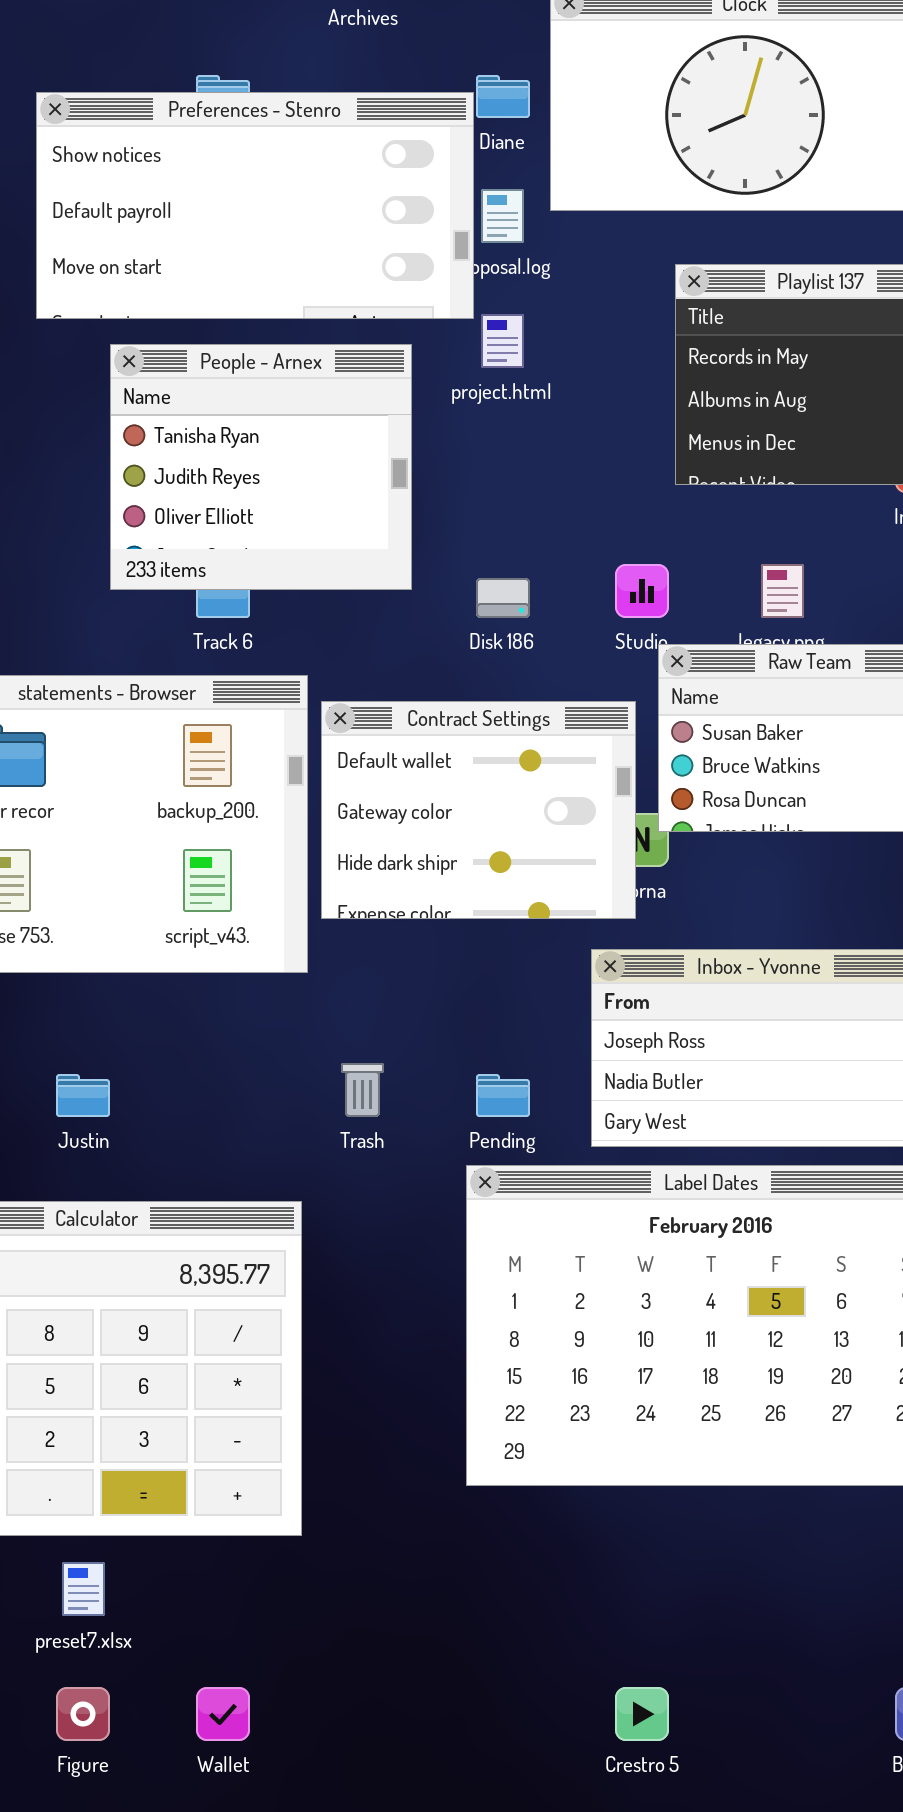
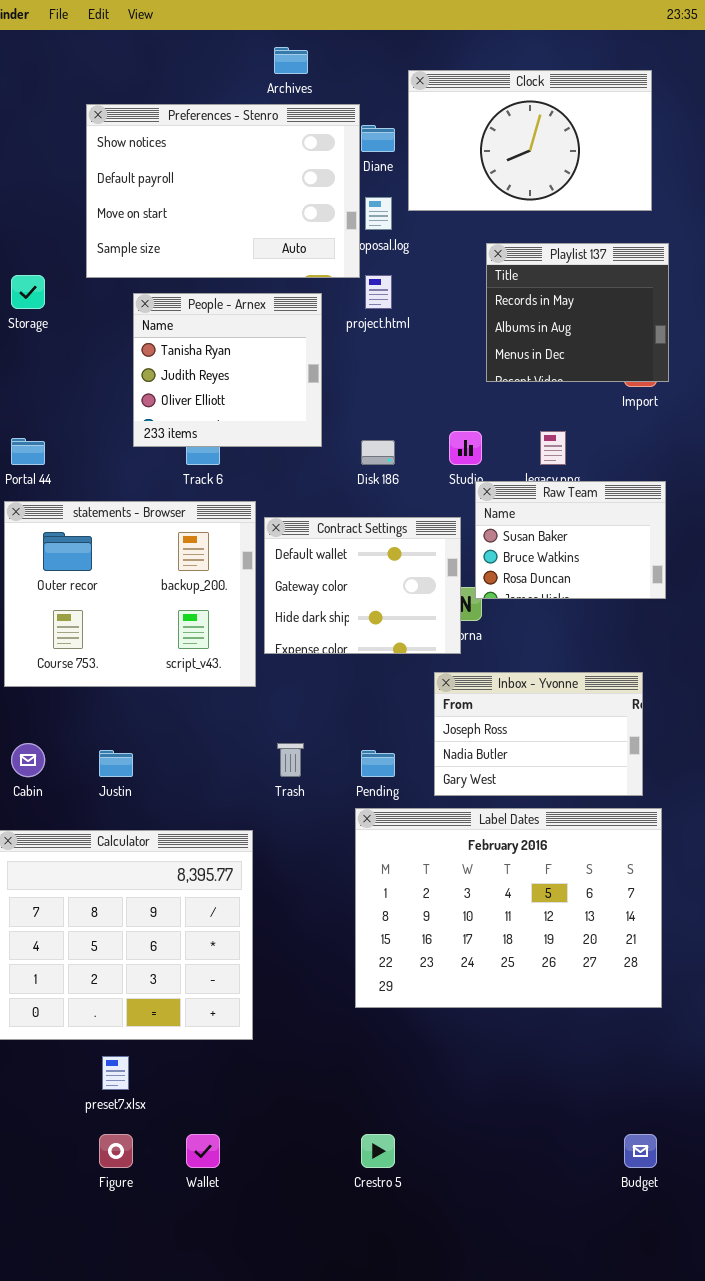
Preferences - Stenro: [36,92,474,319] -> [86,104,360,278], resized
Crestro 5: [615,1687,669,1741] -> [361,1134,395,1168], moved

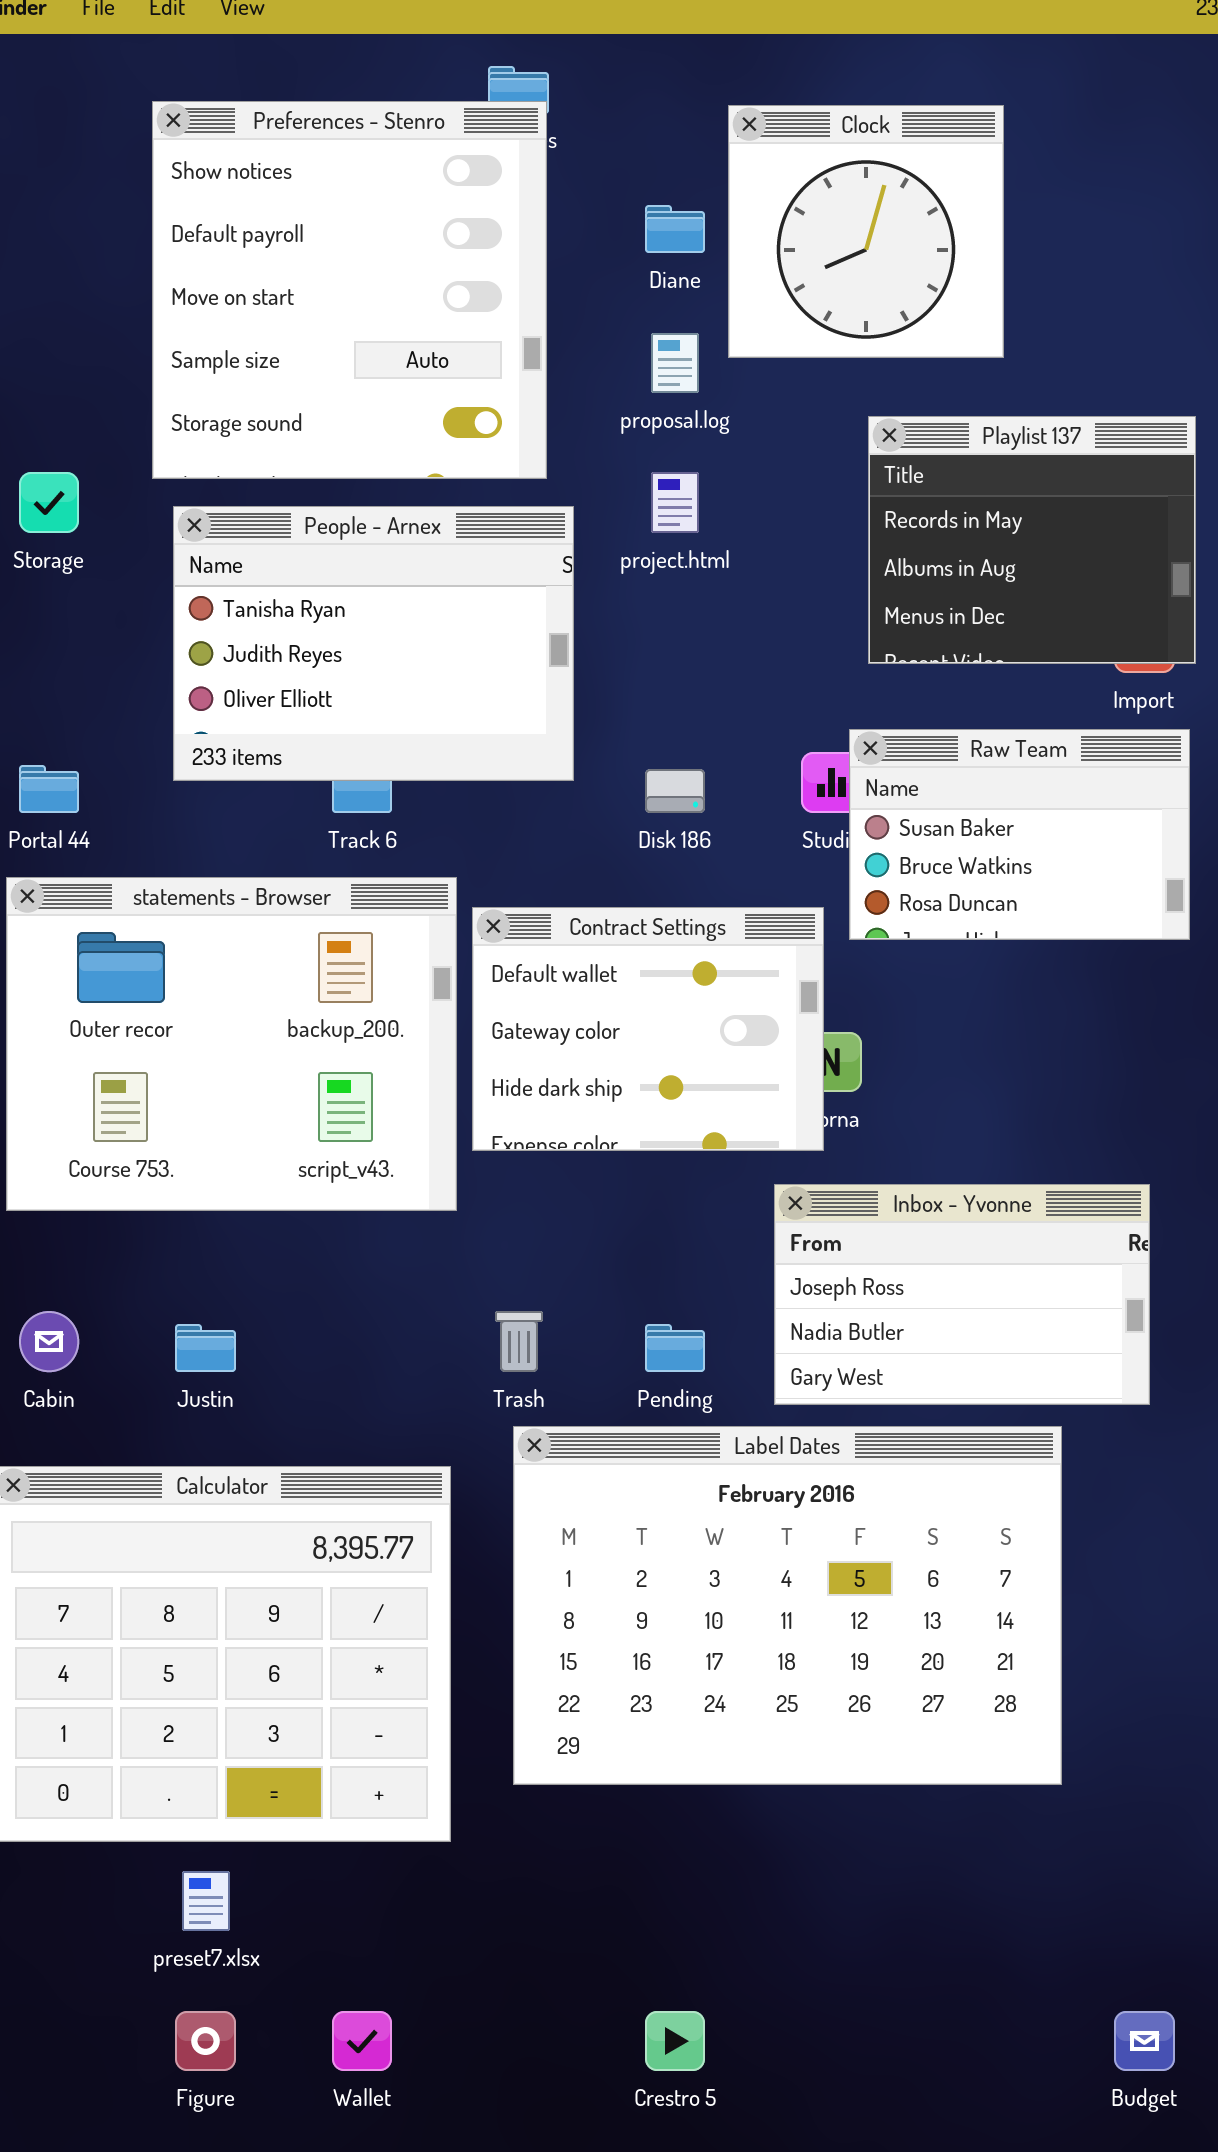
Clock: [408,70,652,211] -> [728,105,1004,358], resized
Preferences - Stenro: [86,104,360,278] -> [152,101,547,479], resized
People - Arnex: [133,293,322,447] -> [173,506,574,781], resized
Raw Team: [475,481,666,599] -> [849,729,1190,940], moved
Label Dates: [355,808,662,1008] -> [513,1426,1062,1785], moved

